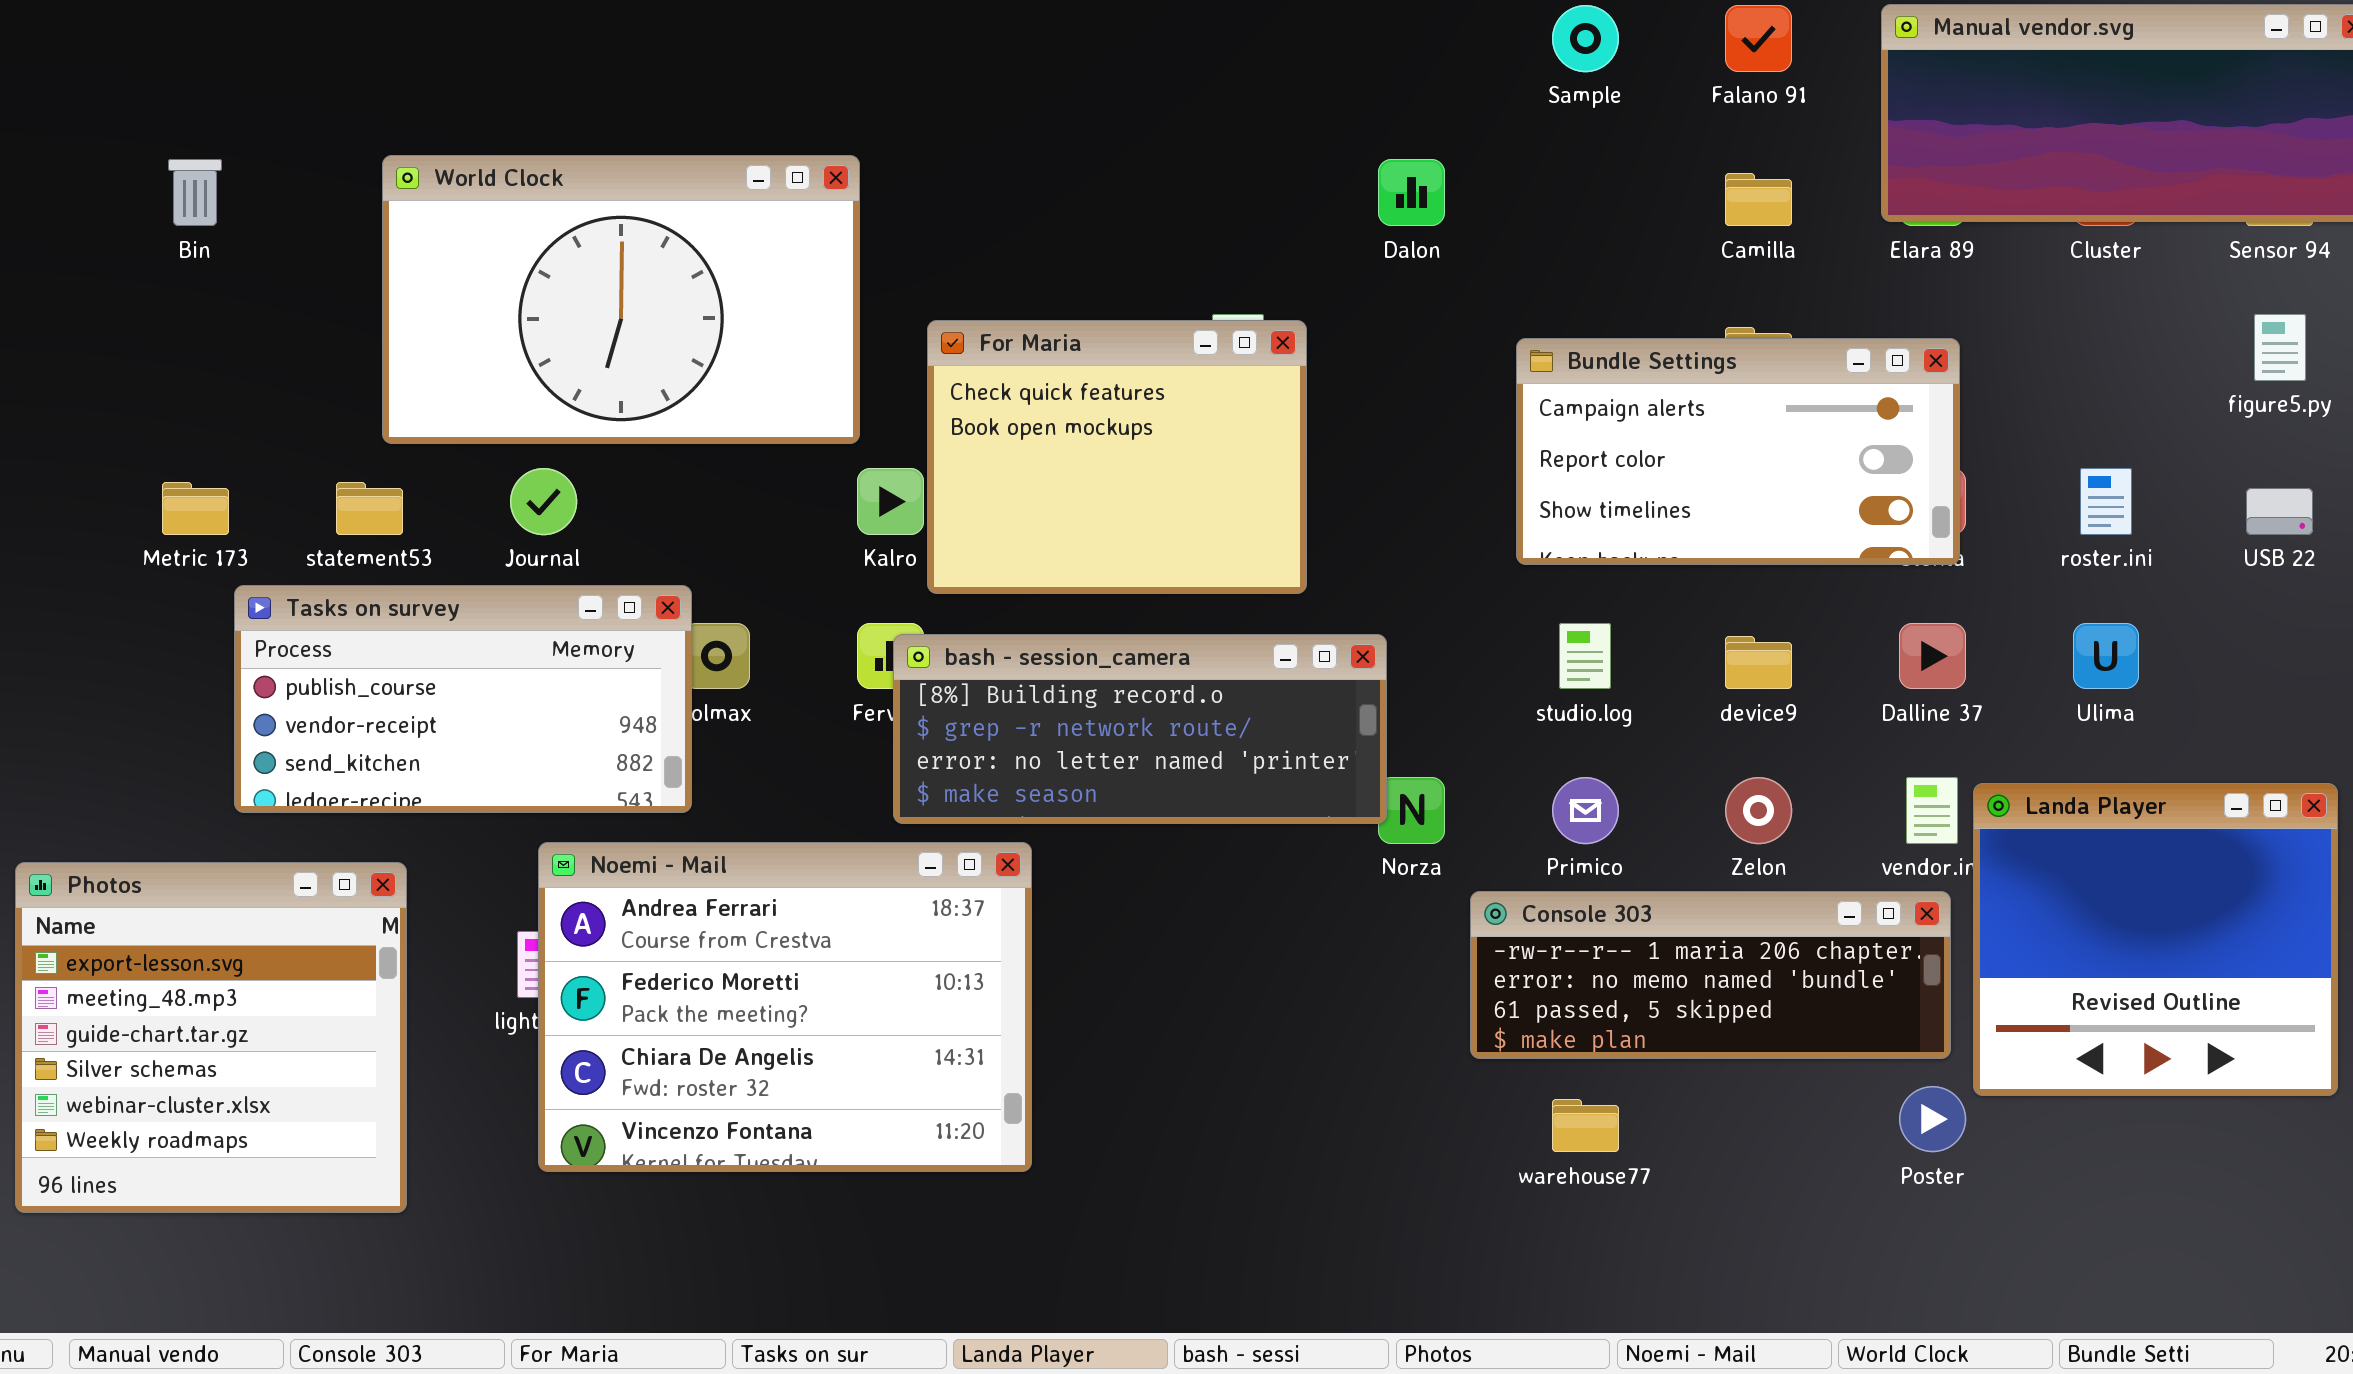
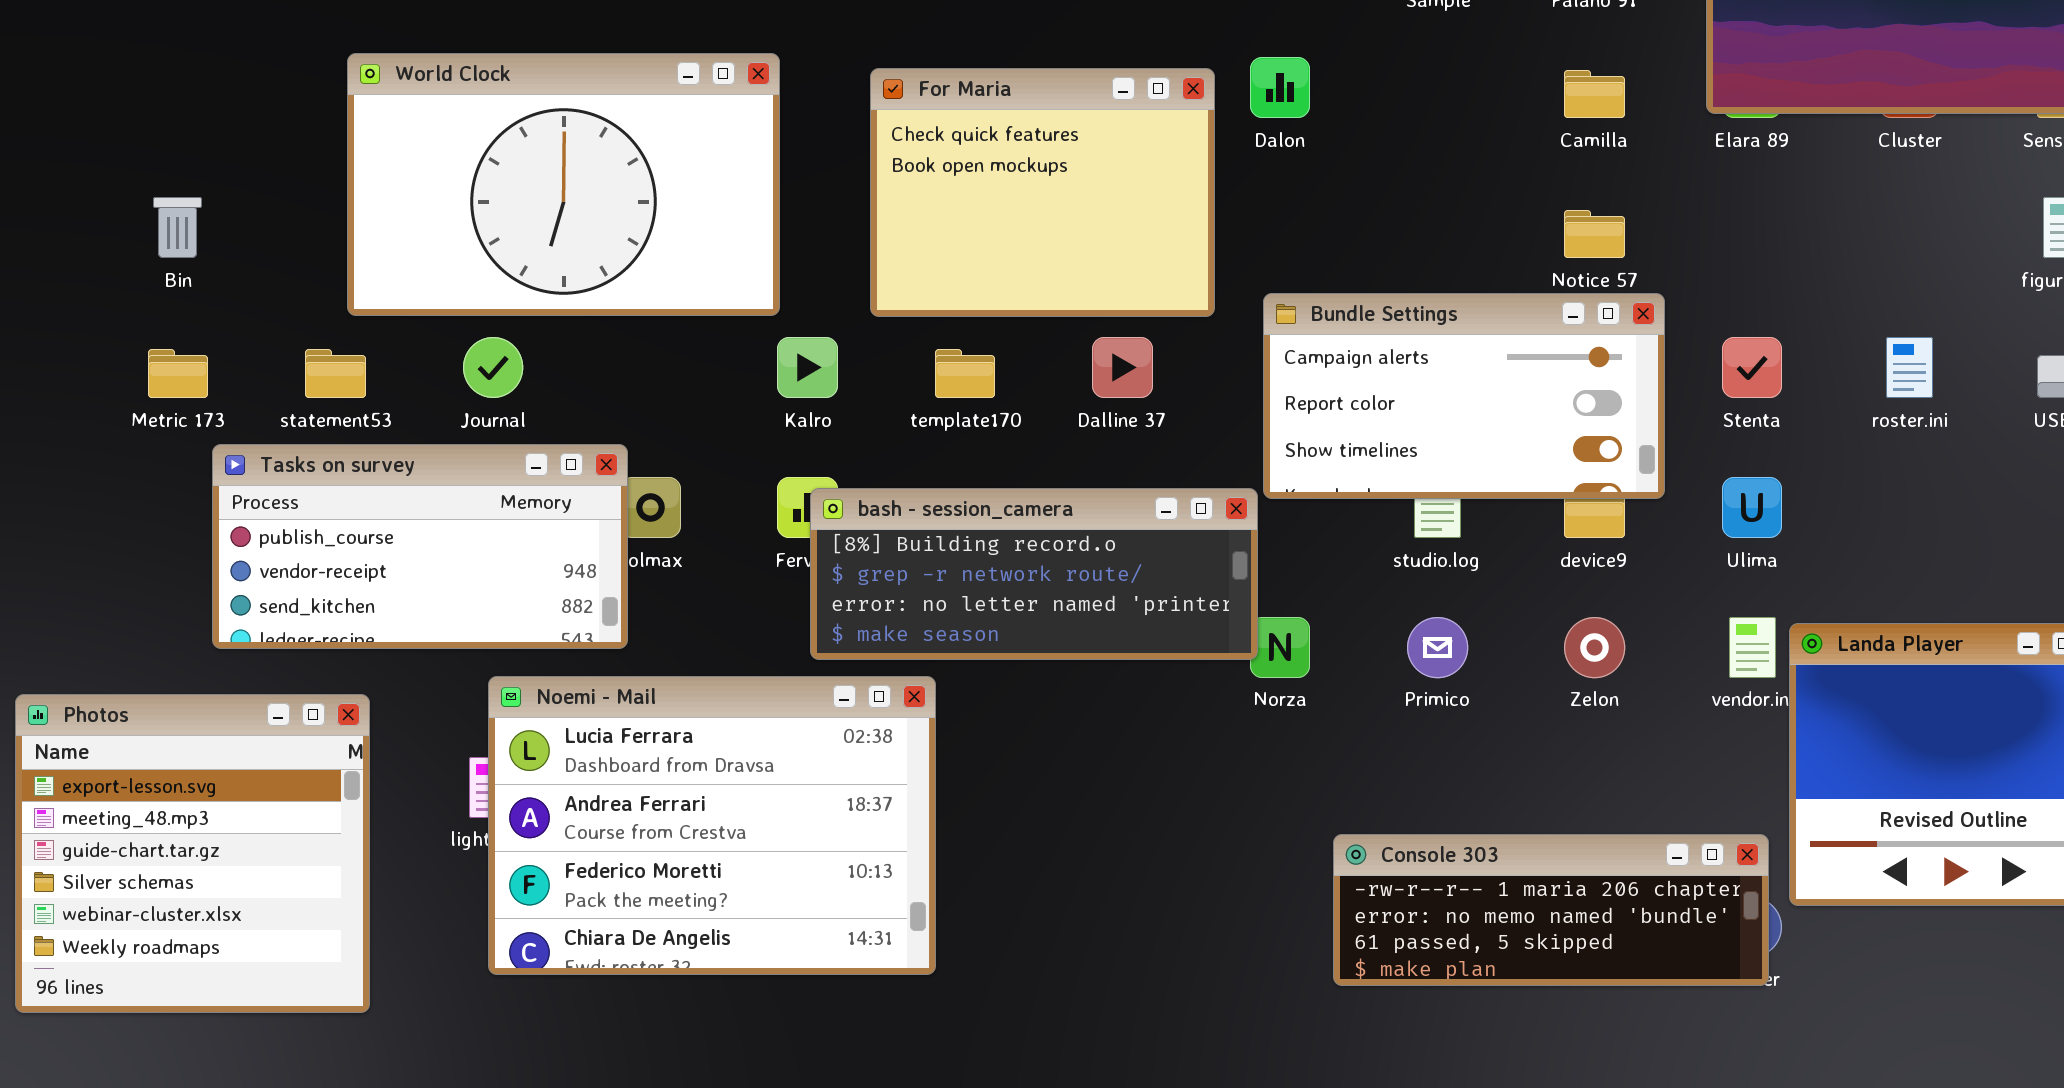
Bin: [168,159,222,226] -> [153,197,202,258], moved
For Maria: [927,320,1307,594] -> [870,68,1215,317], moved
Bundle Settings: [1516,338,1960,565] -> [1263,293,1665,499], moved
Dalline 37: [1899,623,1966,689] -> [1092,337,1153,398], moved
Ulima: [2073,623,2139,689] -> [1722,477,1782,538], moved
Noemi - Mail: [538,842,1032,1172] -> [488,676,936,975], scrolled up 1 row
Console 303: [1470,891,1951,1059] -> [1333,834,1769,986], moved

